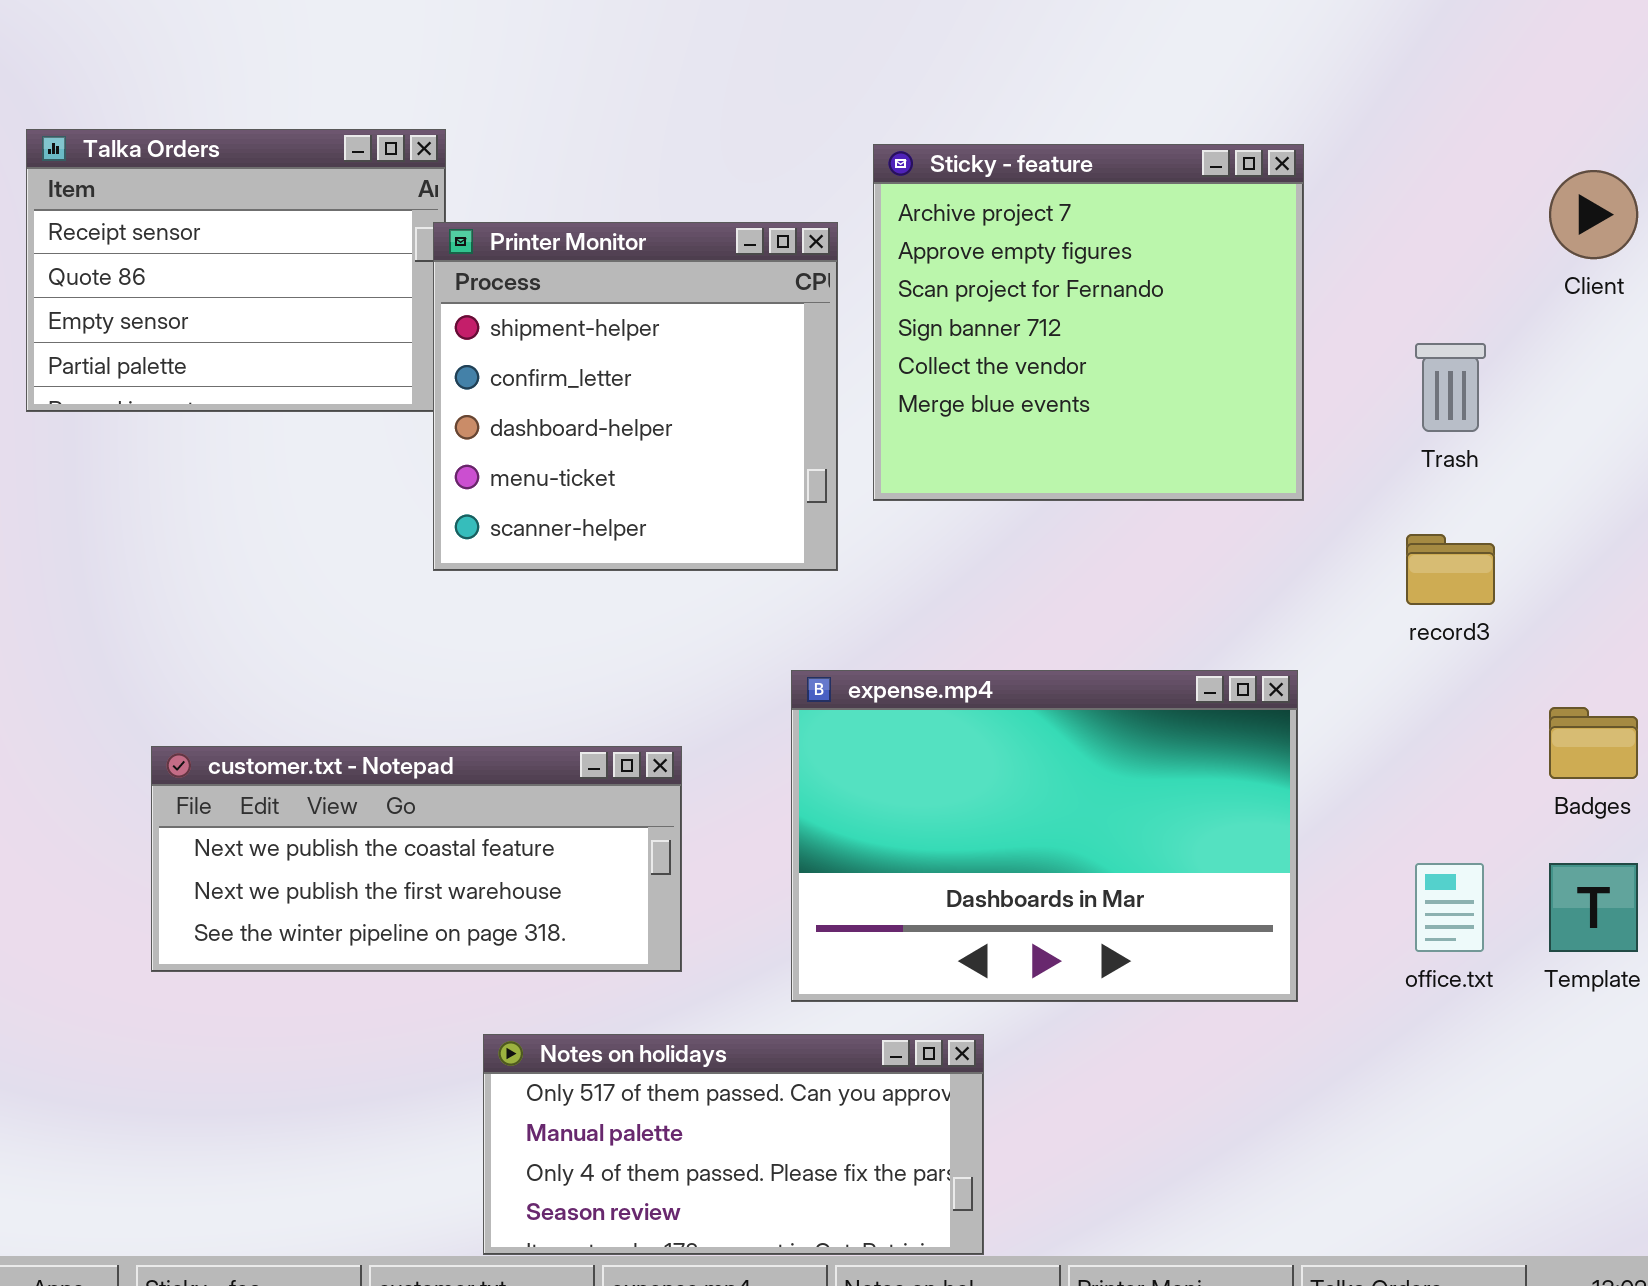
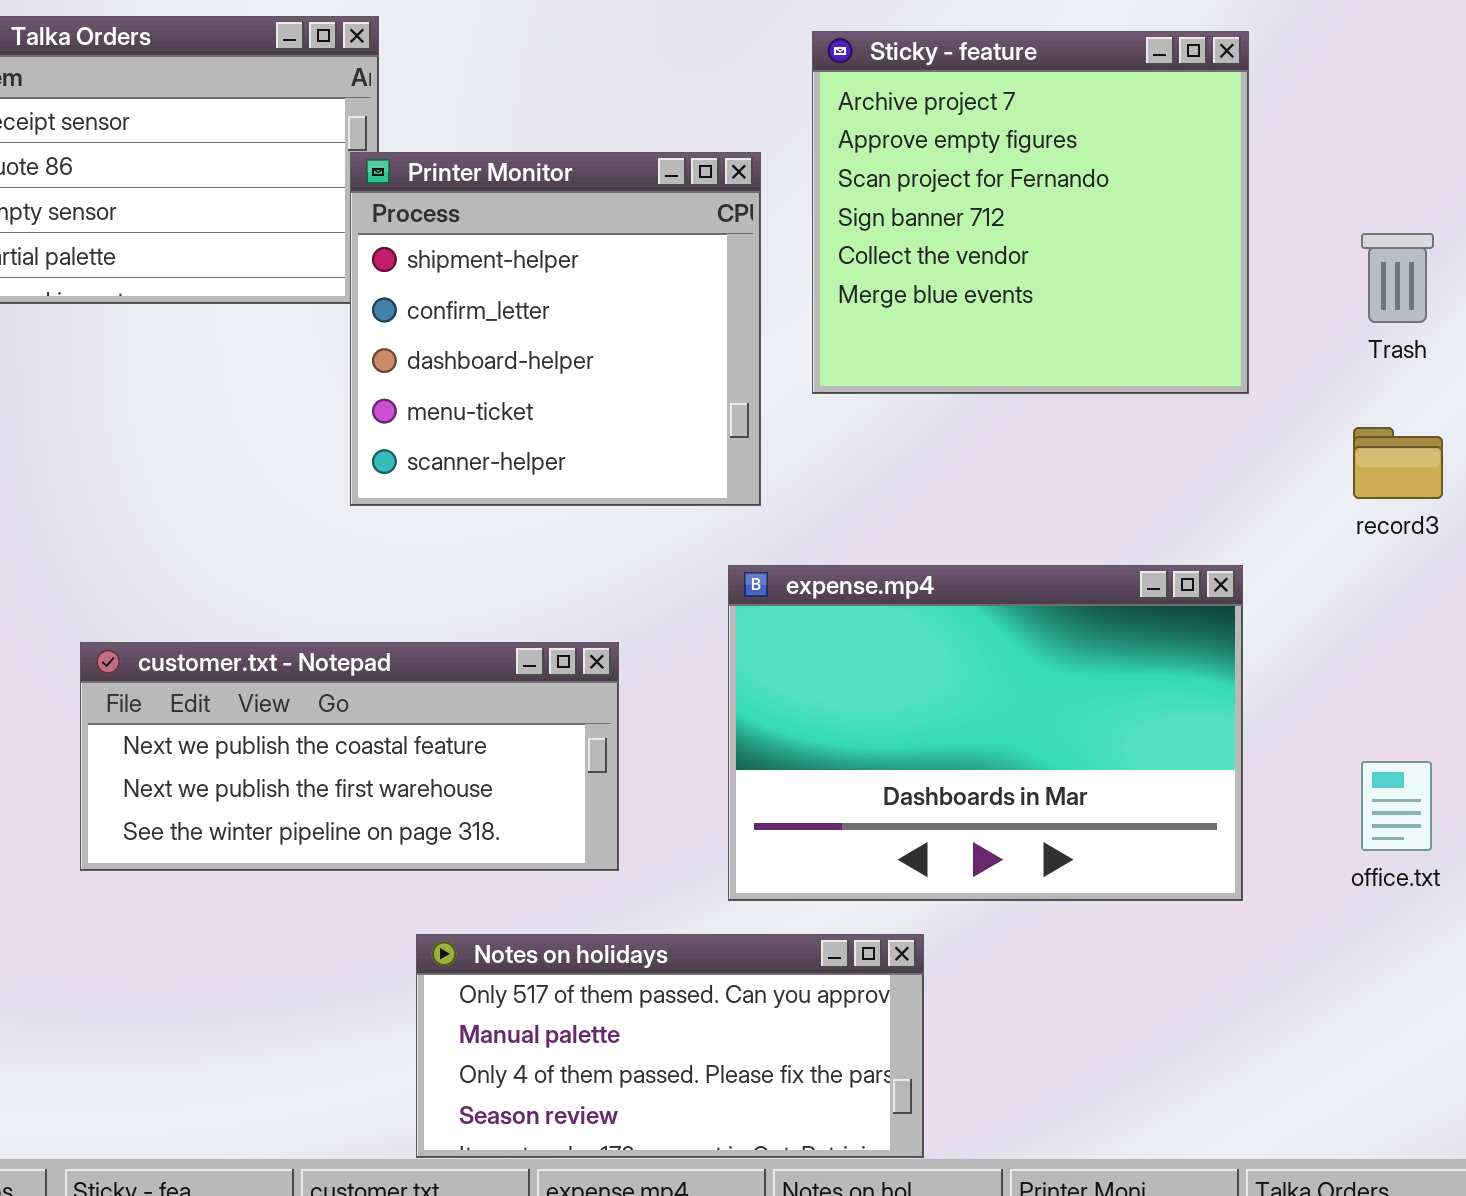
Printer Monitor: [433,222,838,571] -> [350,152,761,506], moved

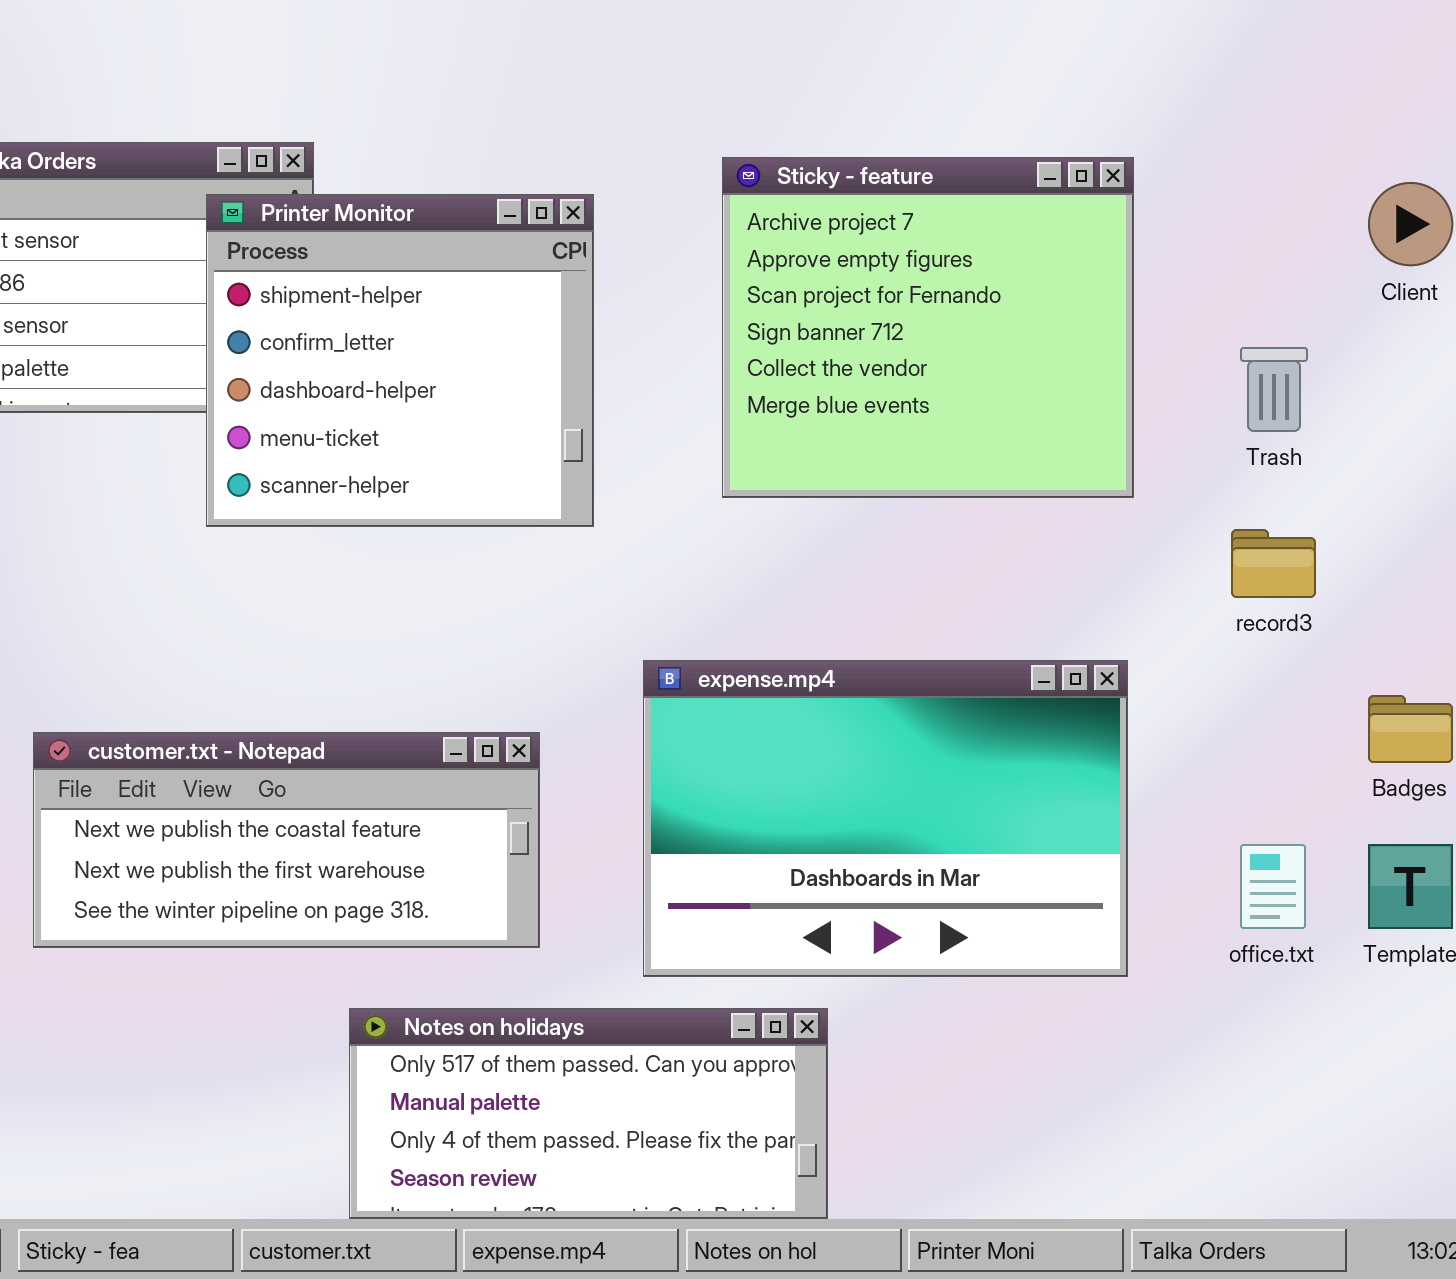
Printer Monitor: [350,152,761,506] -> [206,194,594,527], moved

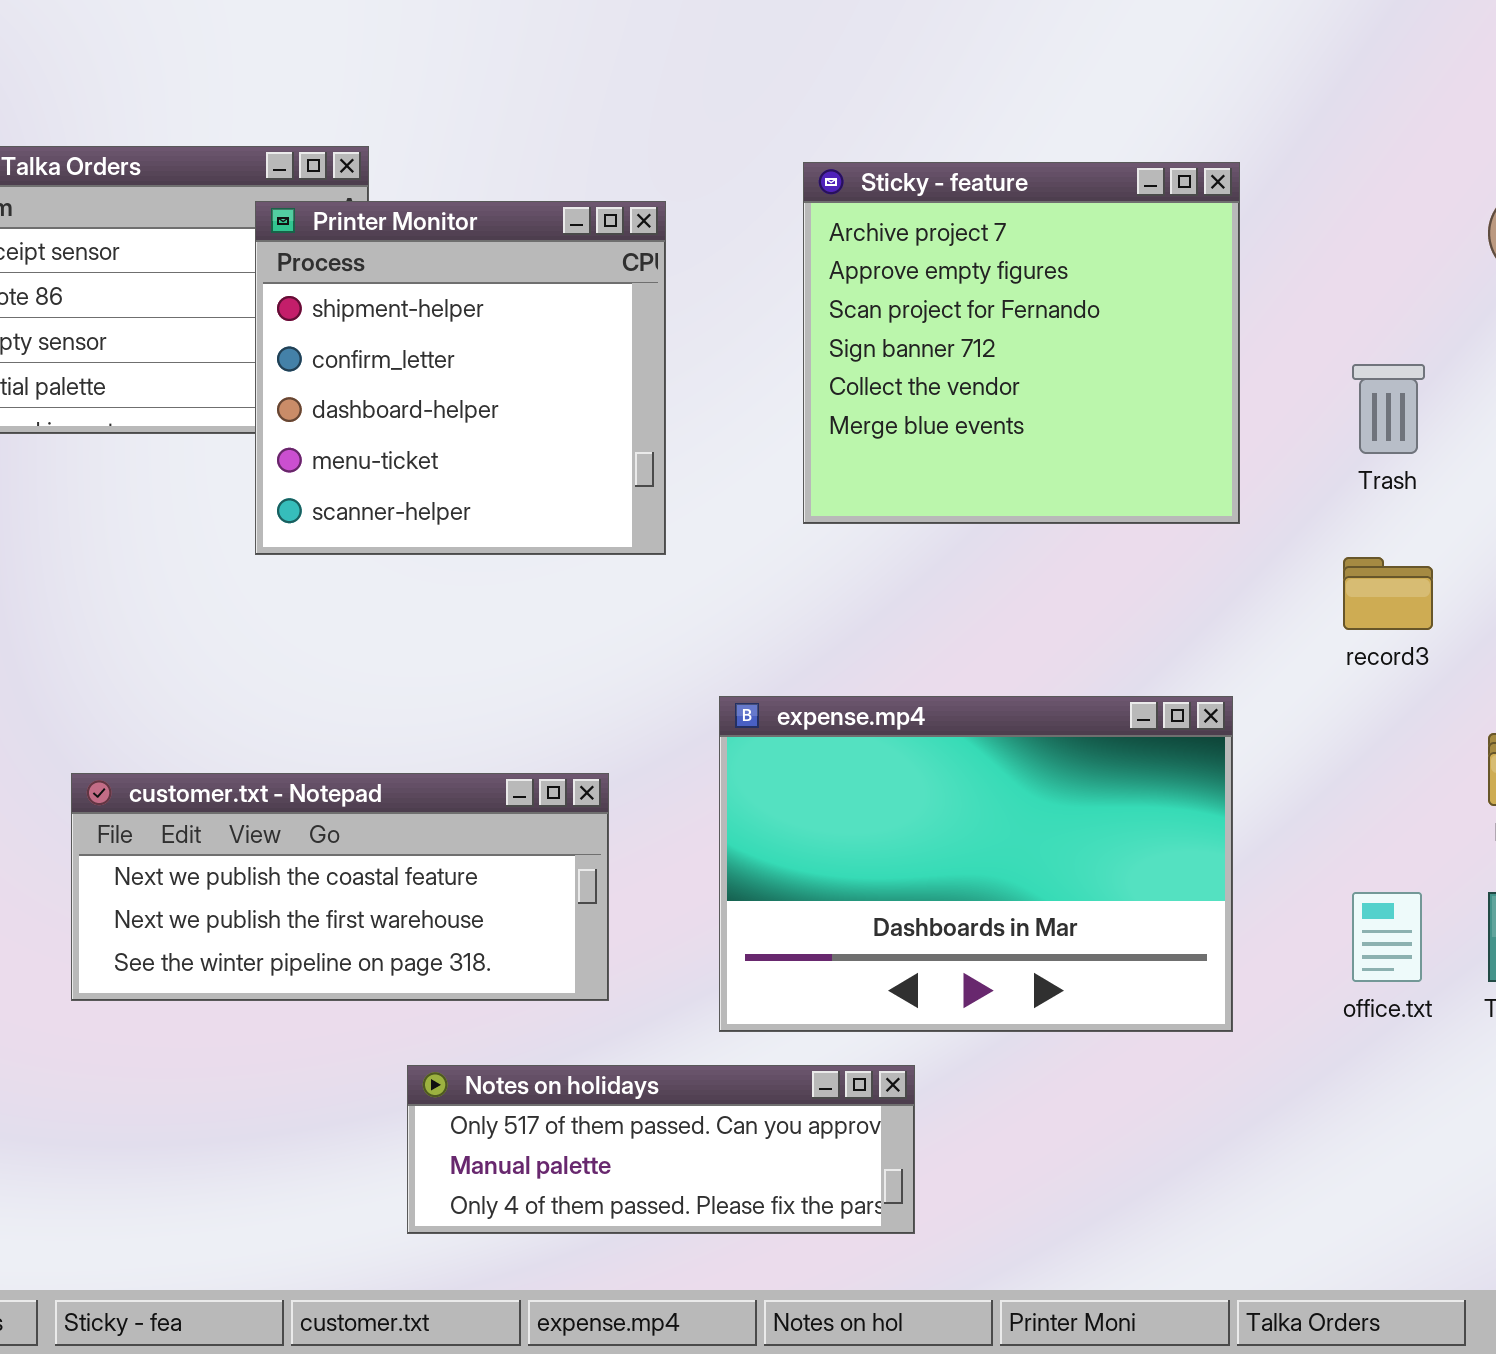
Notes on holidays: [349,1008,828,1219] -> [407,1065,915,1234], resized

